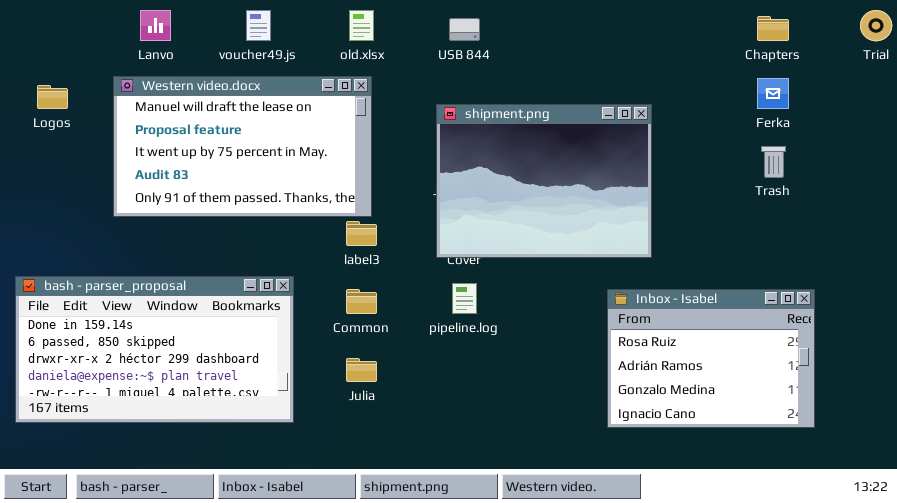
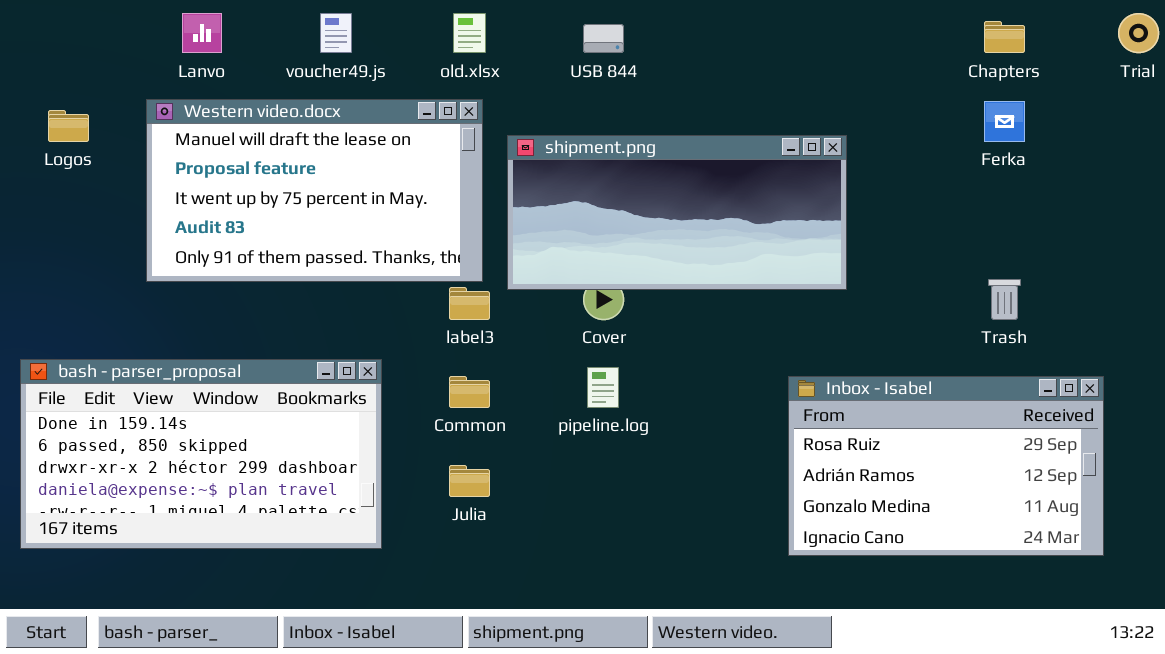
shipment.png: [436,104,652,258] -> [507,135,847,290], resized
Trash: [761,146,786,178] -> [988,279,1021,320], moved
Inbox - Isabel: [607,289,815,428] -> [788,376,1104,556], resized

